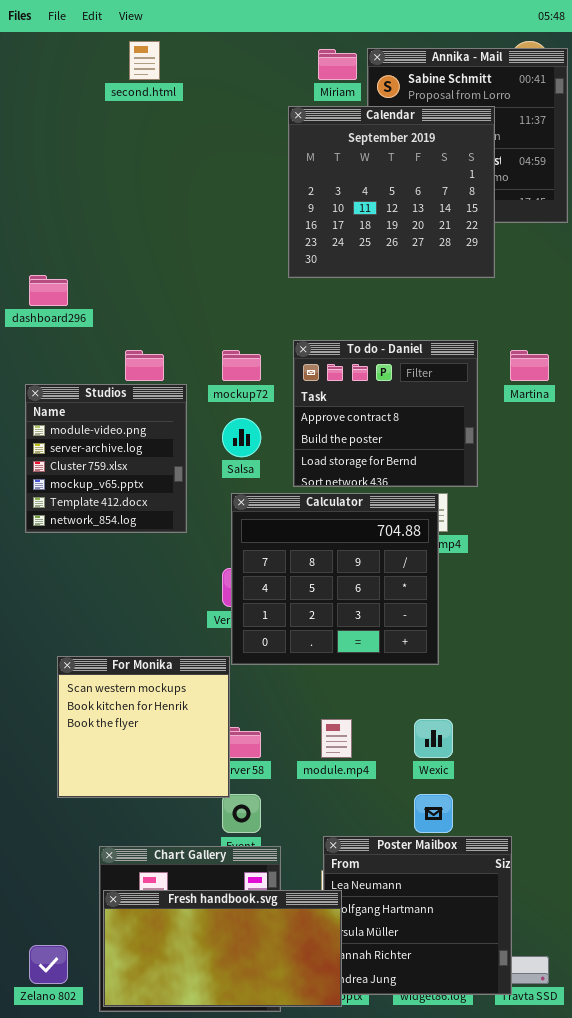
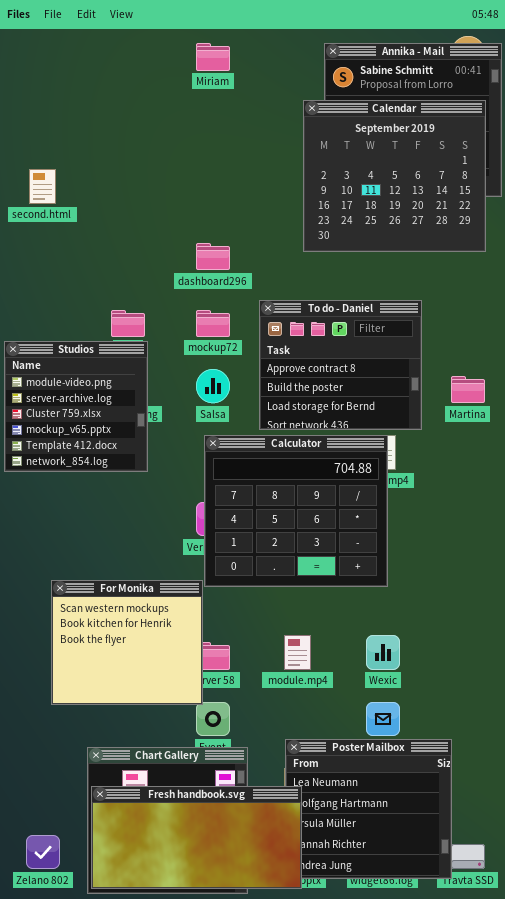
second.html: [129,41,160,80] -> [29,169,56,204], moved
Miriam: [318,49,357,80] -> [196,43,230,71], moved
Calendar: [288,106,495,278] -> [303,100,486,252], moved
dashboard296: [29,275,68,306] -> [196,243,230,270], moved
Martina: [510,350,549,381] -> [451,376,485,403], moved
Studios: [25,384,187,533] -> [4,341,148,472], moved

